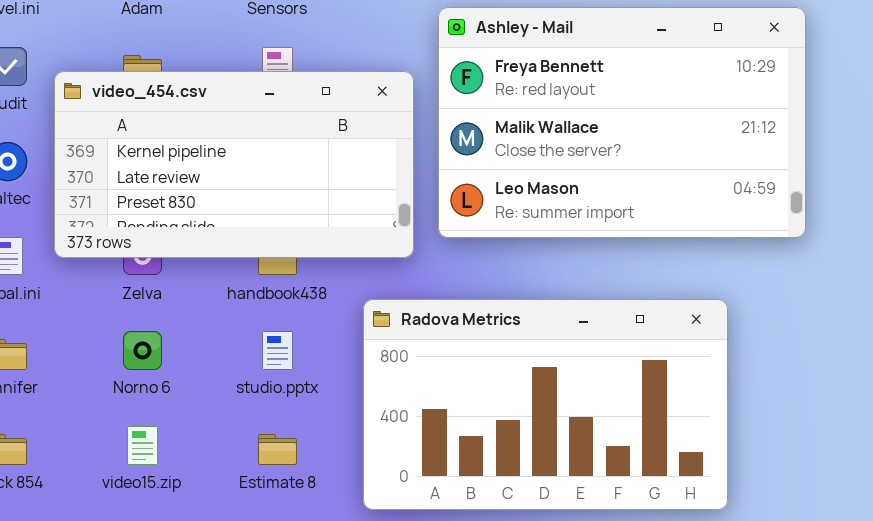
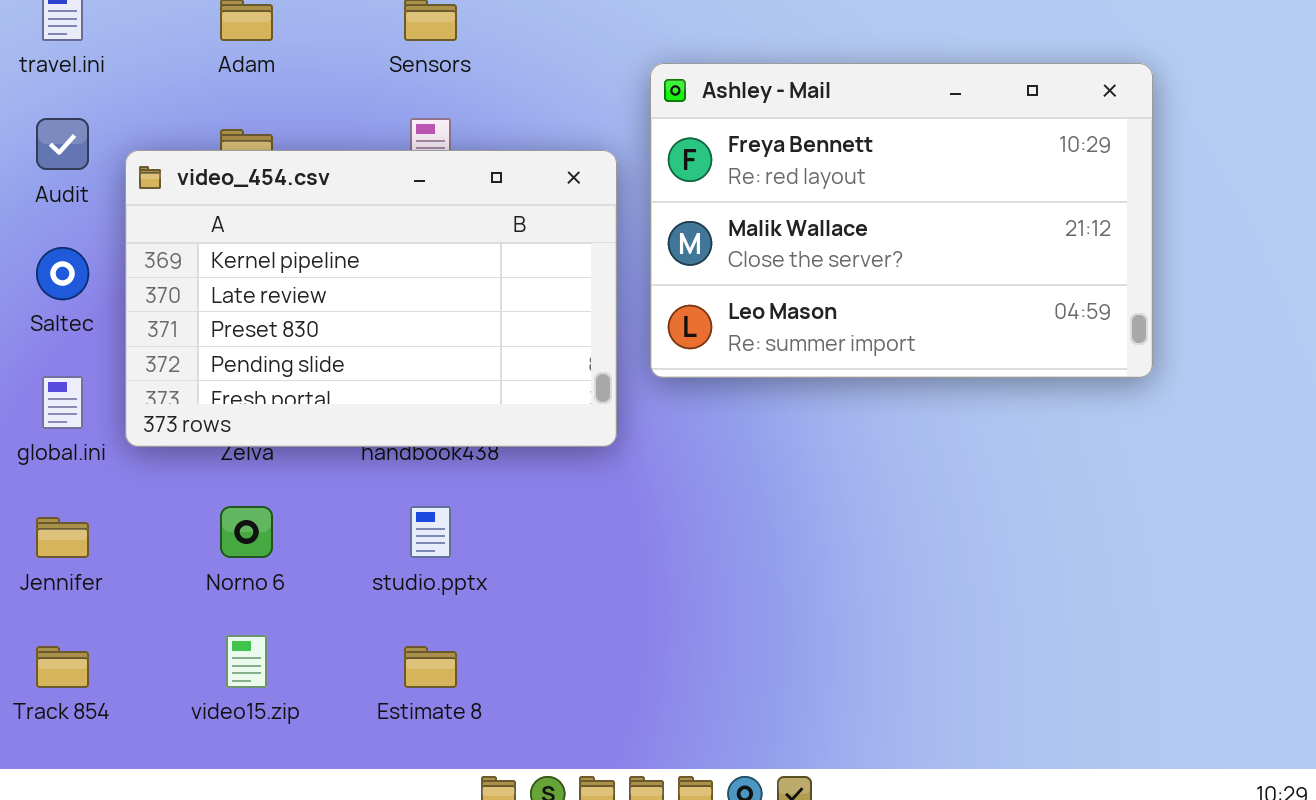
video_454.csv: [54,71,414,258] -> [125,150,617,447], resized
Radova Metrics: [363,299,728,510] -> none, closed

